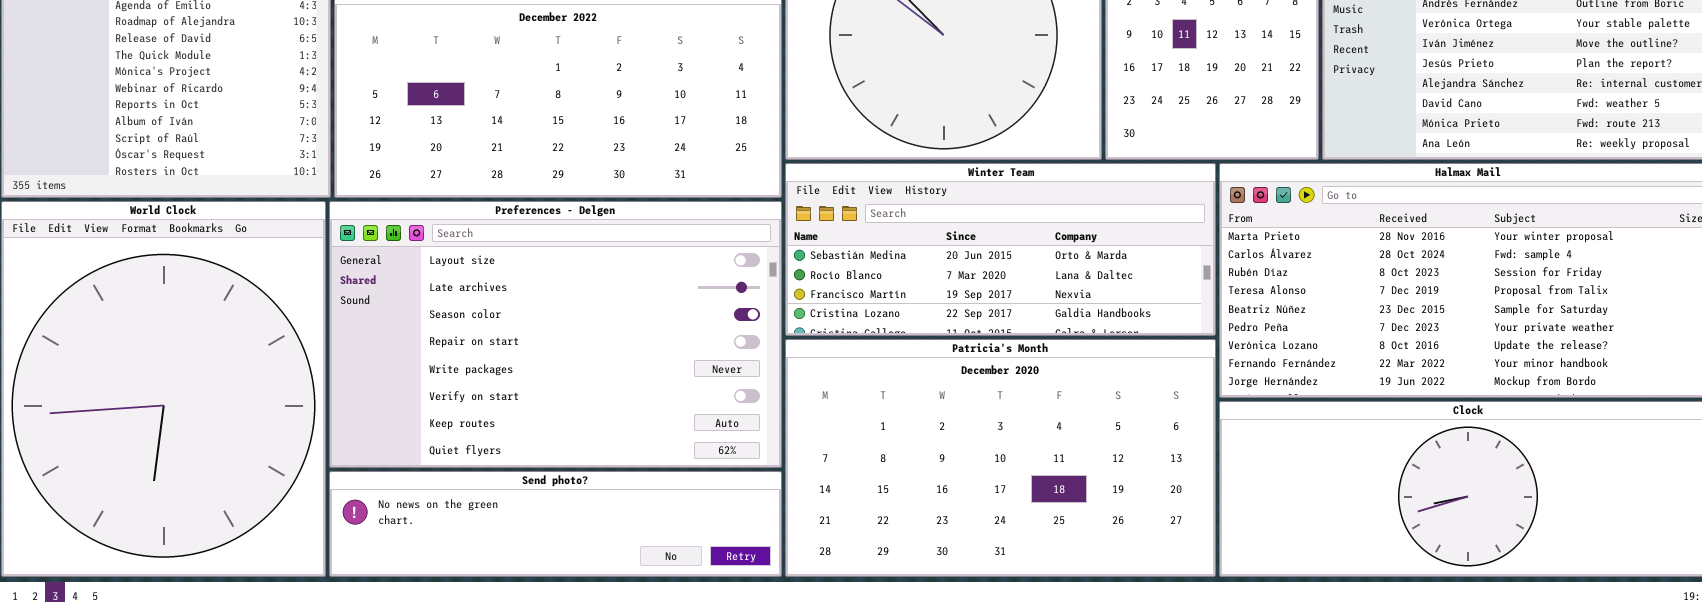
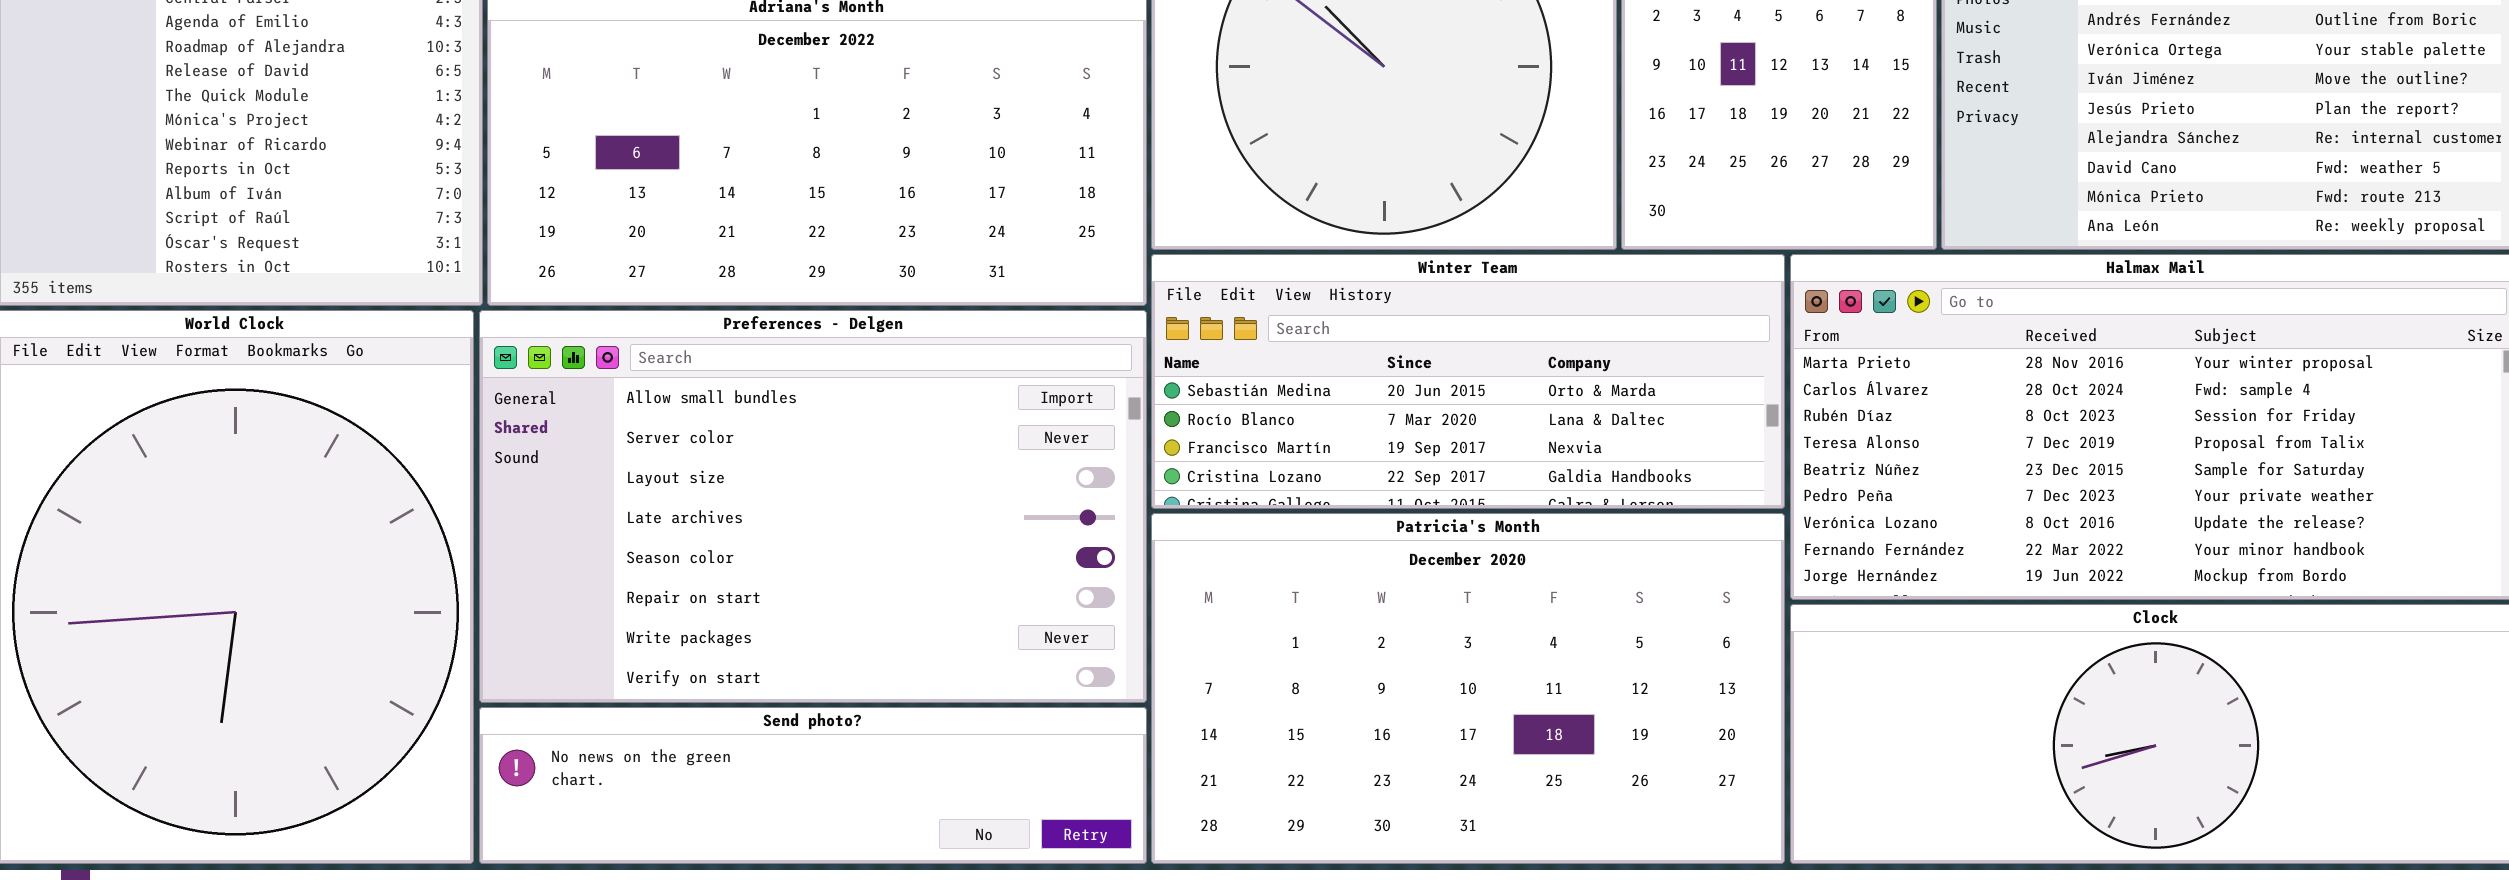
Preferences - Delgen: [329,201,782,468] -> [479,310,1147,703], scrolled up 2 rows

